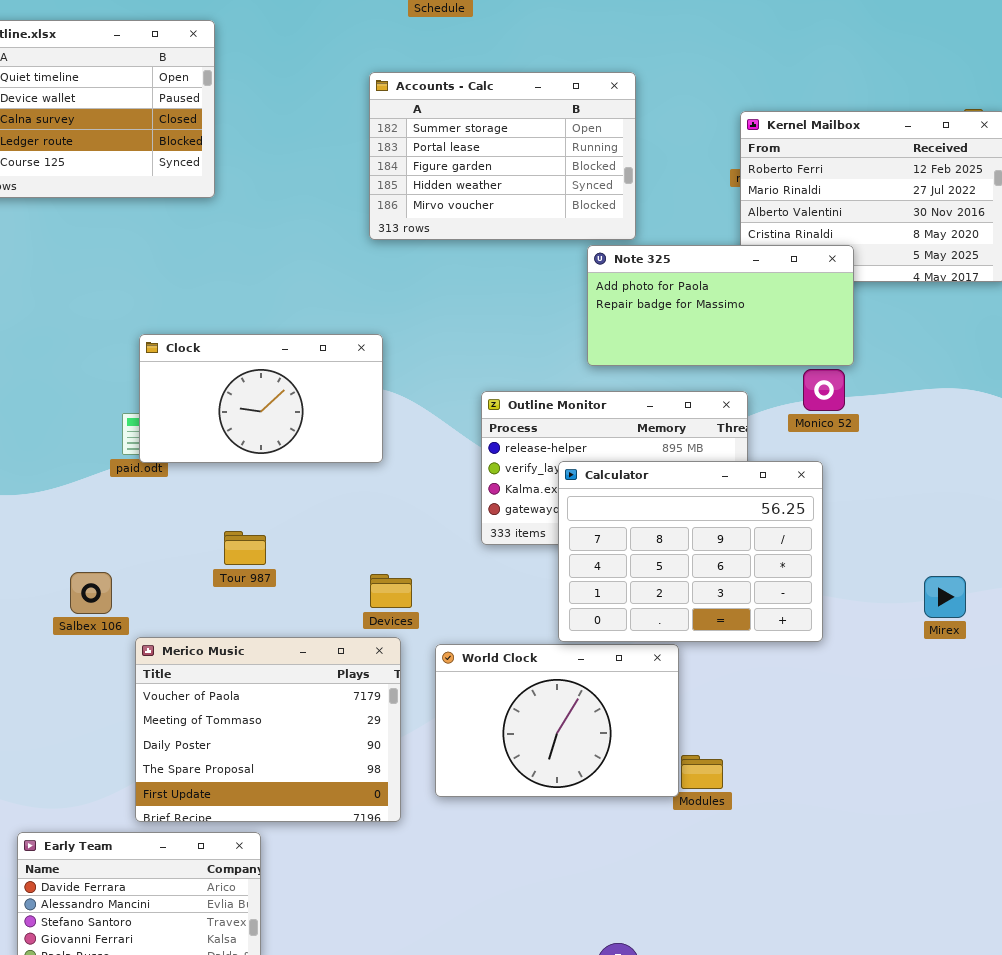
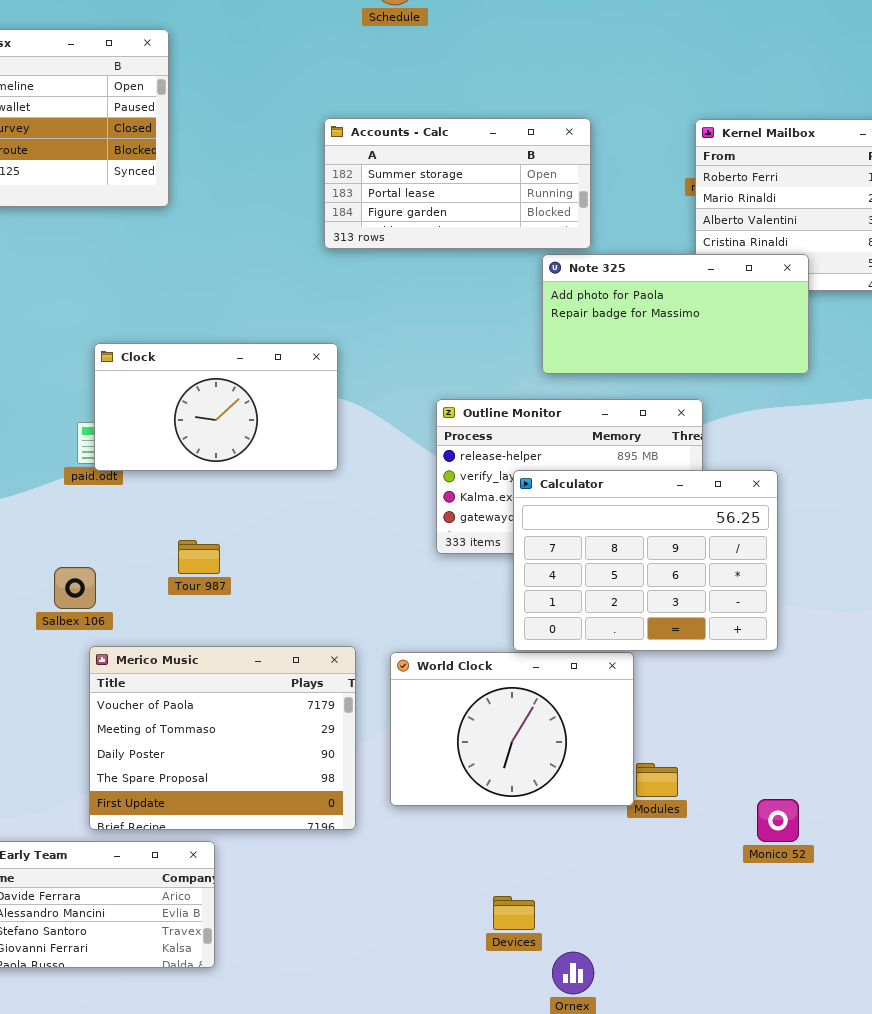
Accounts - Calc: [369,72,636,240] -> [324,118,591,249], resized
Monico 52: [803,369,845,411] -> [757,799,799,842], moved
Salbex 106: [70,572,112,614] -> [54,567,96,609], moved
Devices: [370,574,412,608] -> [493,896,535,930], moved

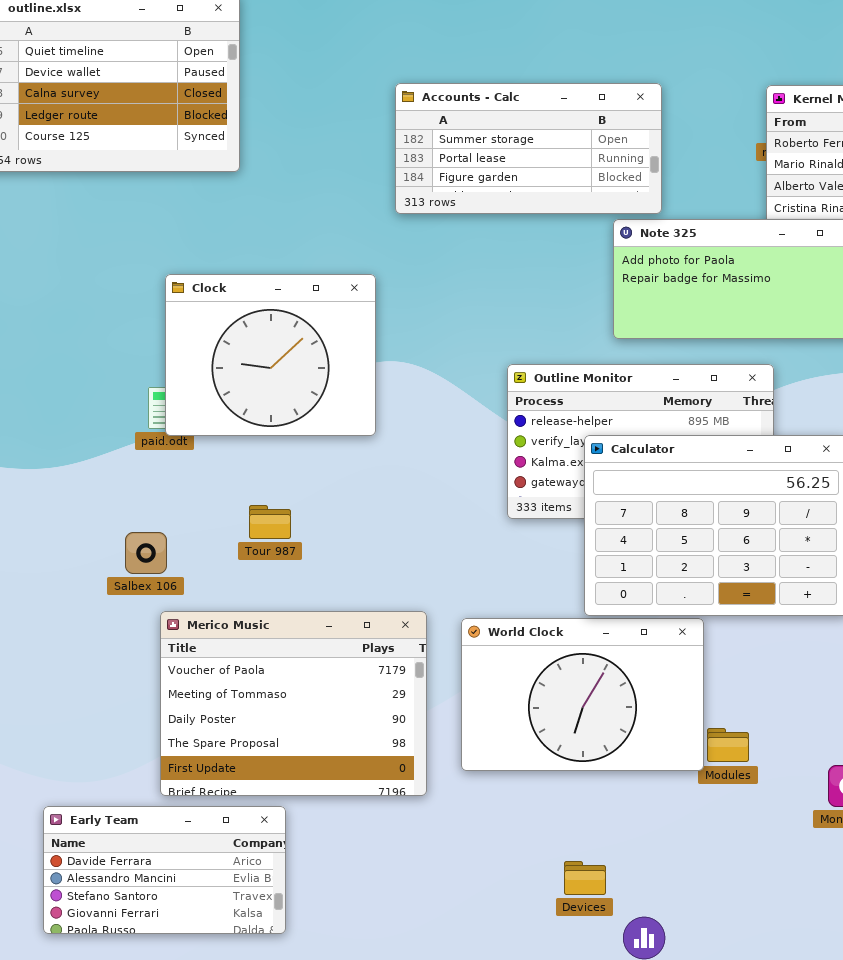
Clock: [94,343,338,471] -> [165,274,376,436], resized

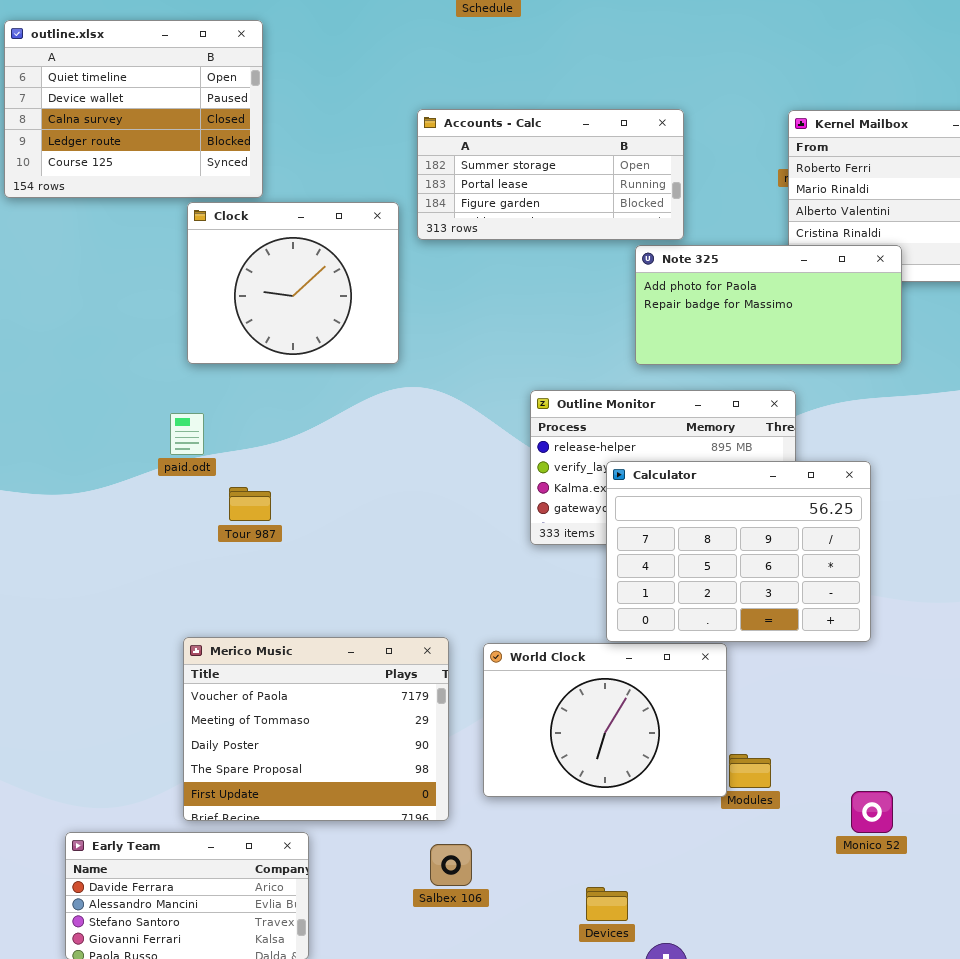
Clock: [165,274,376,436] -> [187,202,399,364], moved
Tour 987: [249,505,291,539] -> [229,487,271,521], moved
Salbex 106: [125,532,167,574] -> [430,844,472,886], moved

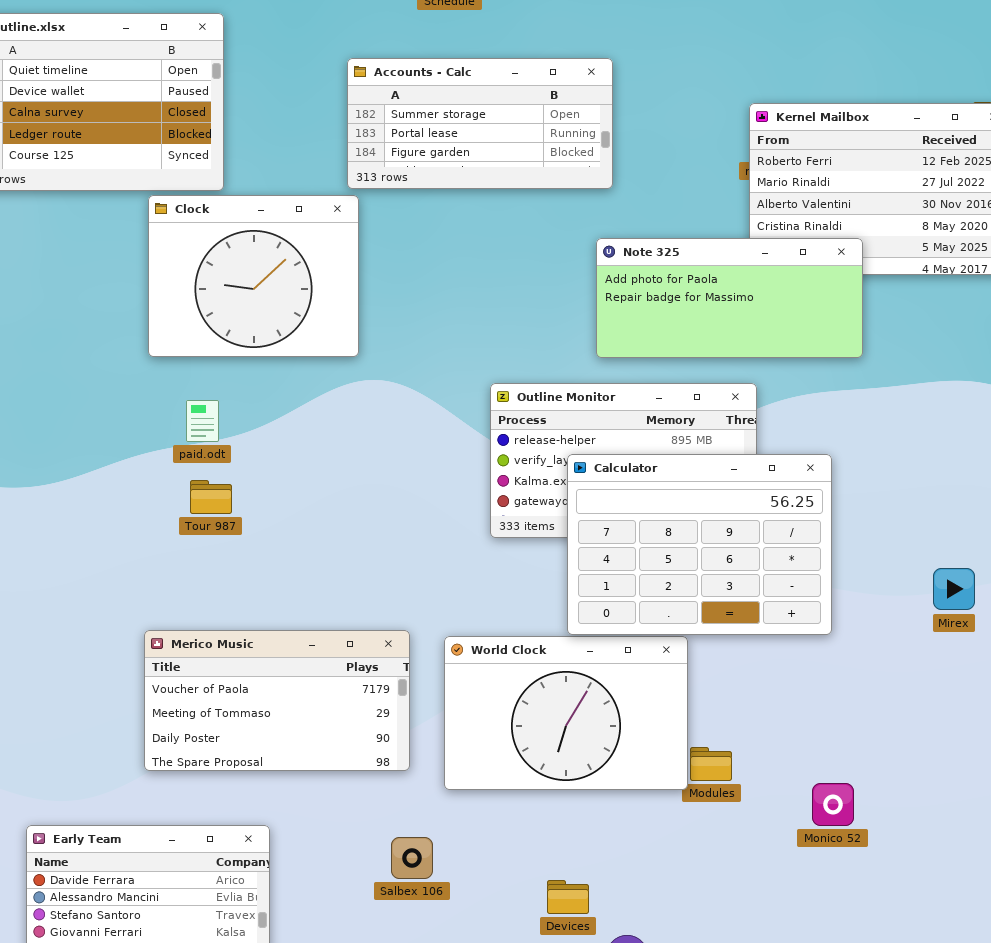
Accounts - Calc: [417,109,684,240] -> [347,58,613,189], moved
paid.odt: [170,413,204,455] -> [186,400,219,442], moved
Merico Music: [183,637,449,821] -> [144,630,410,771], resized

